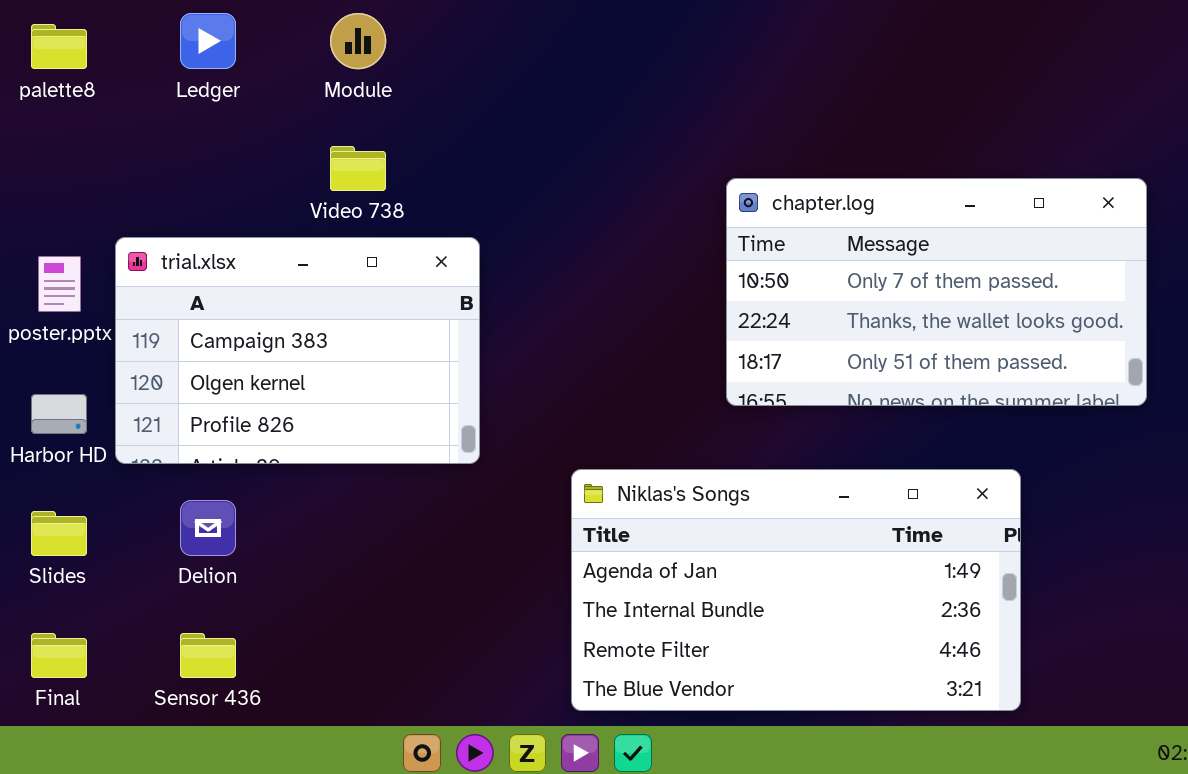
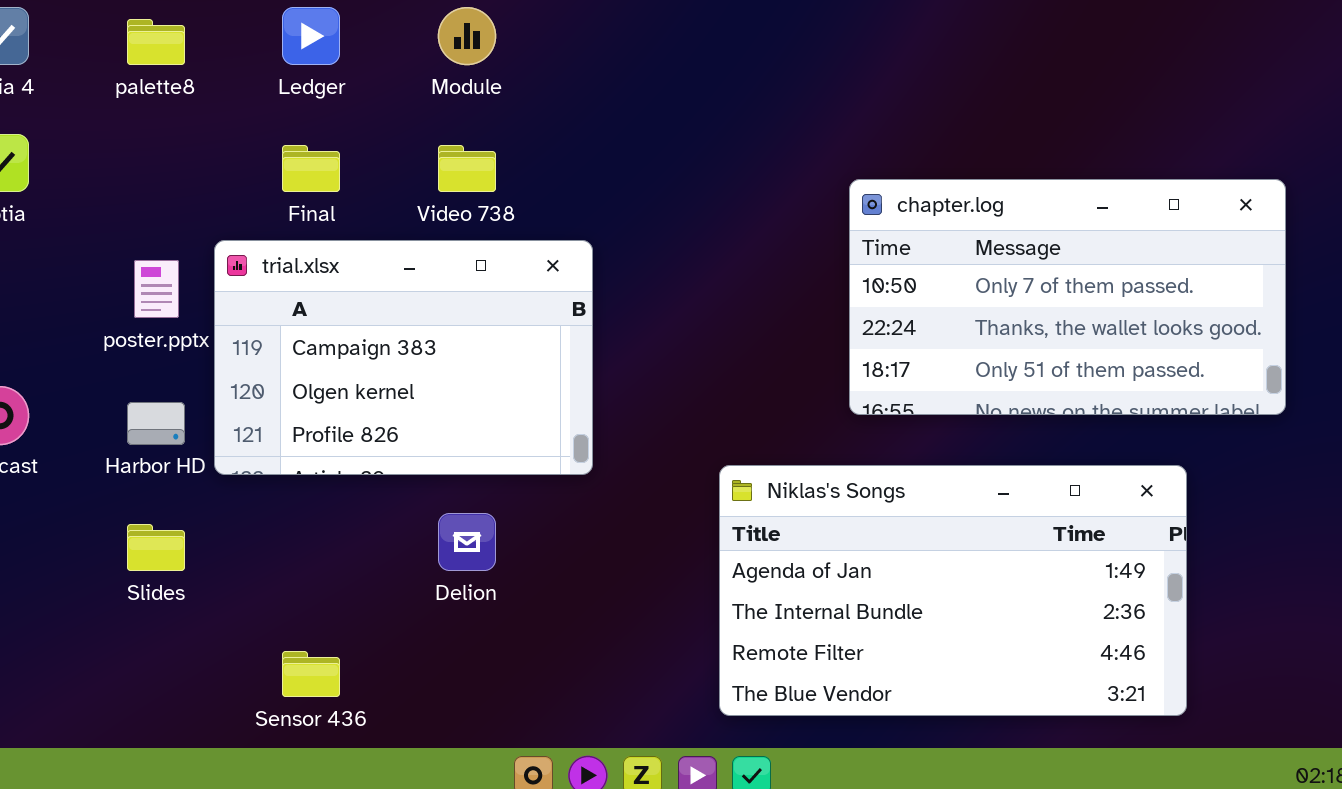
Niklas's Songs: [571,469,1021,711] -> [719,465,1187,716], moved
Delion: [180,500,236,556] -> [438,513,496,571], moved
Final: [31,633,87,678] -> [282,145,340,192], moved

